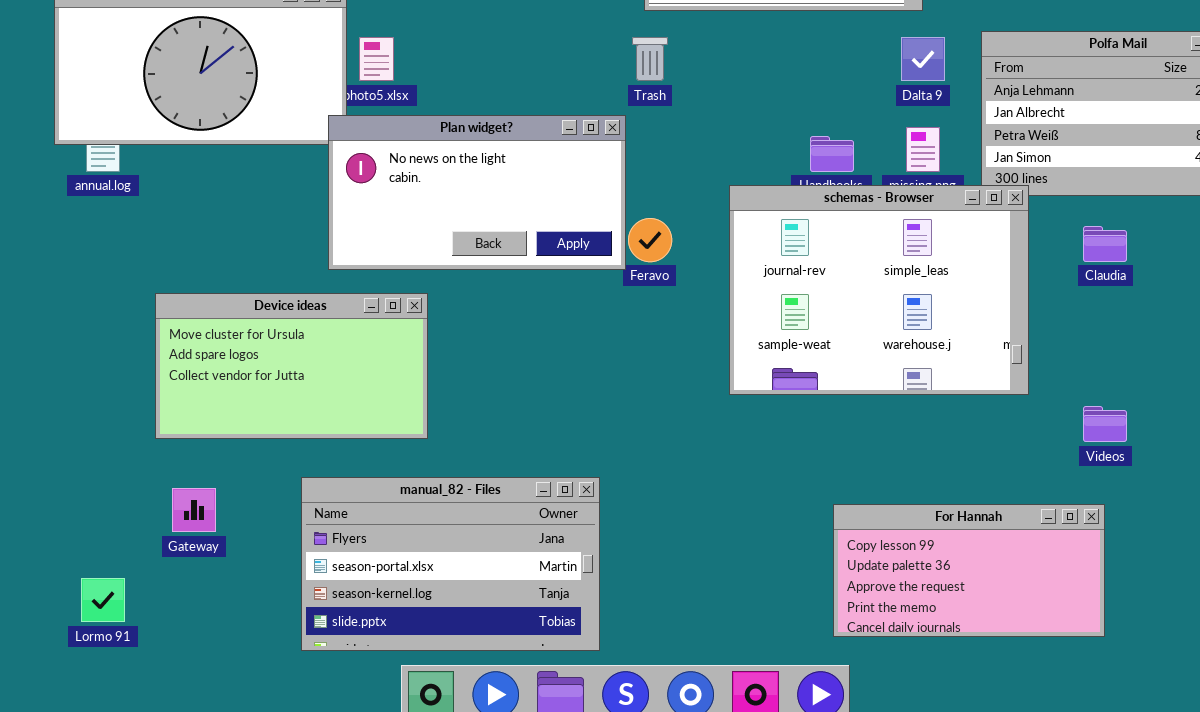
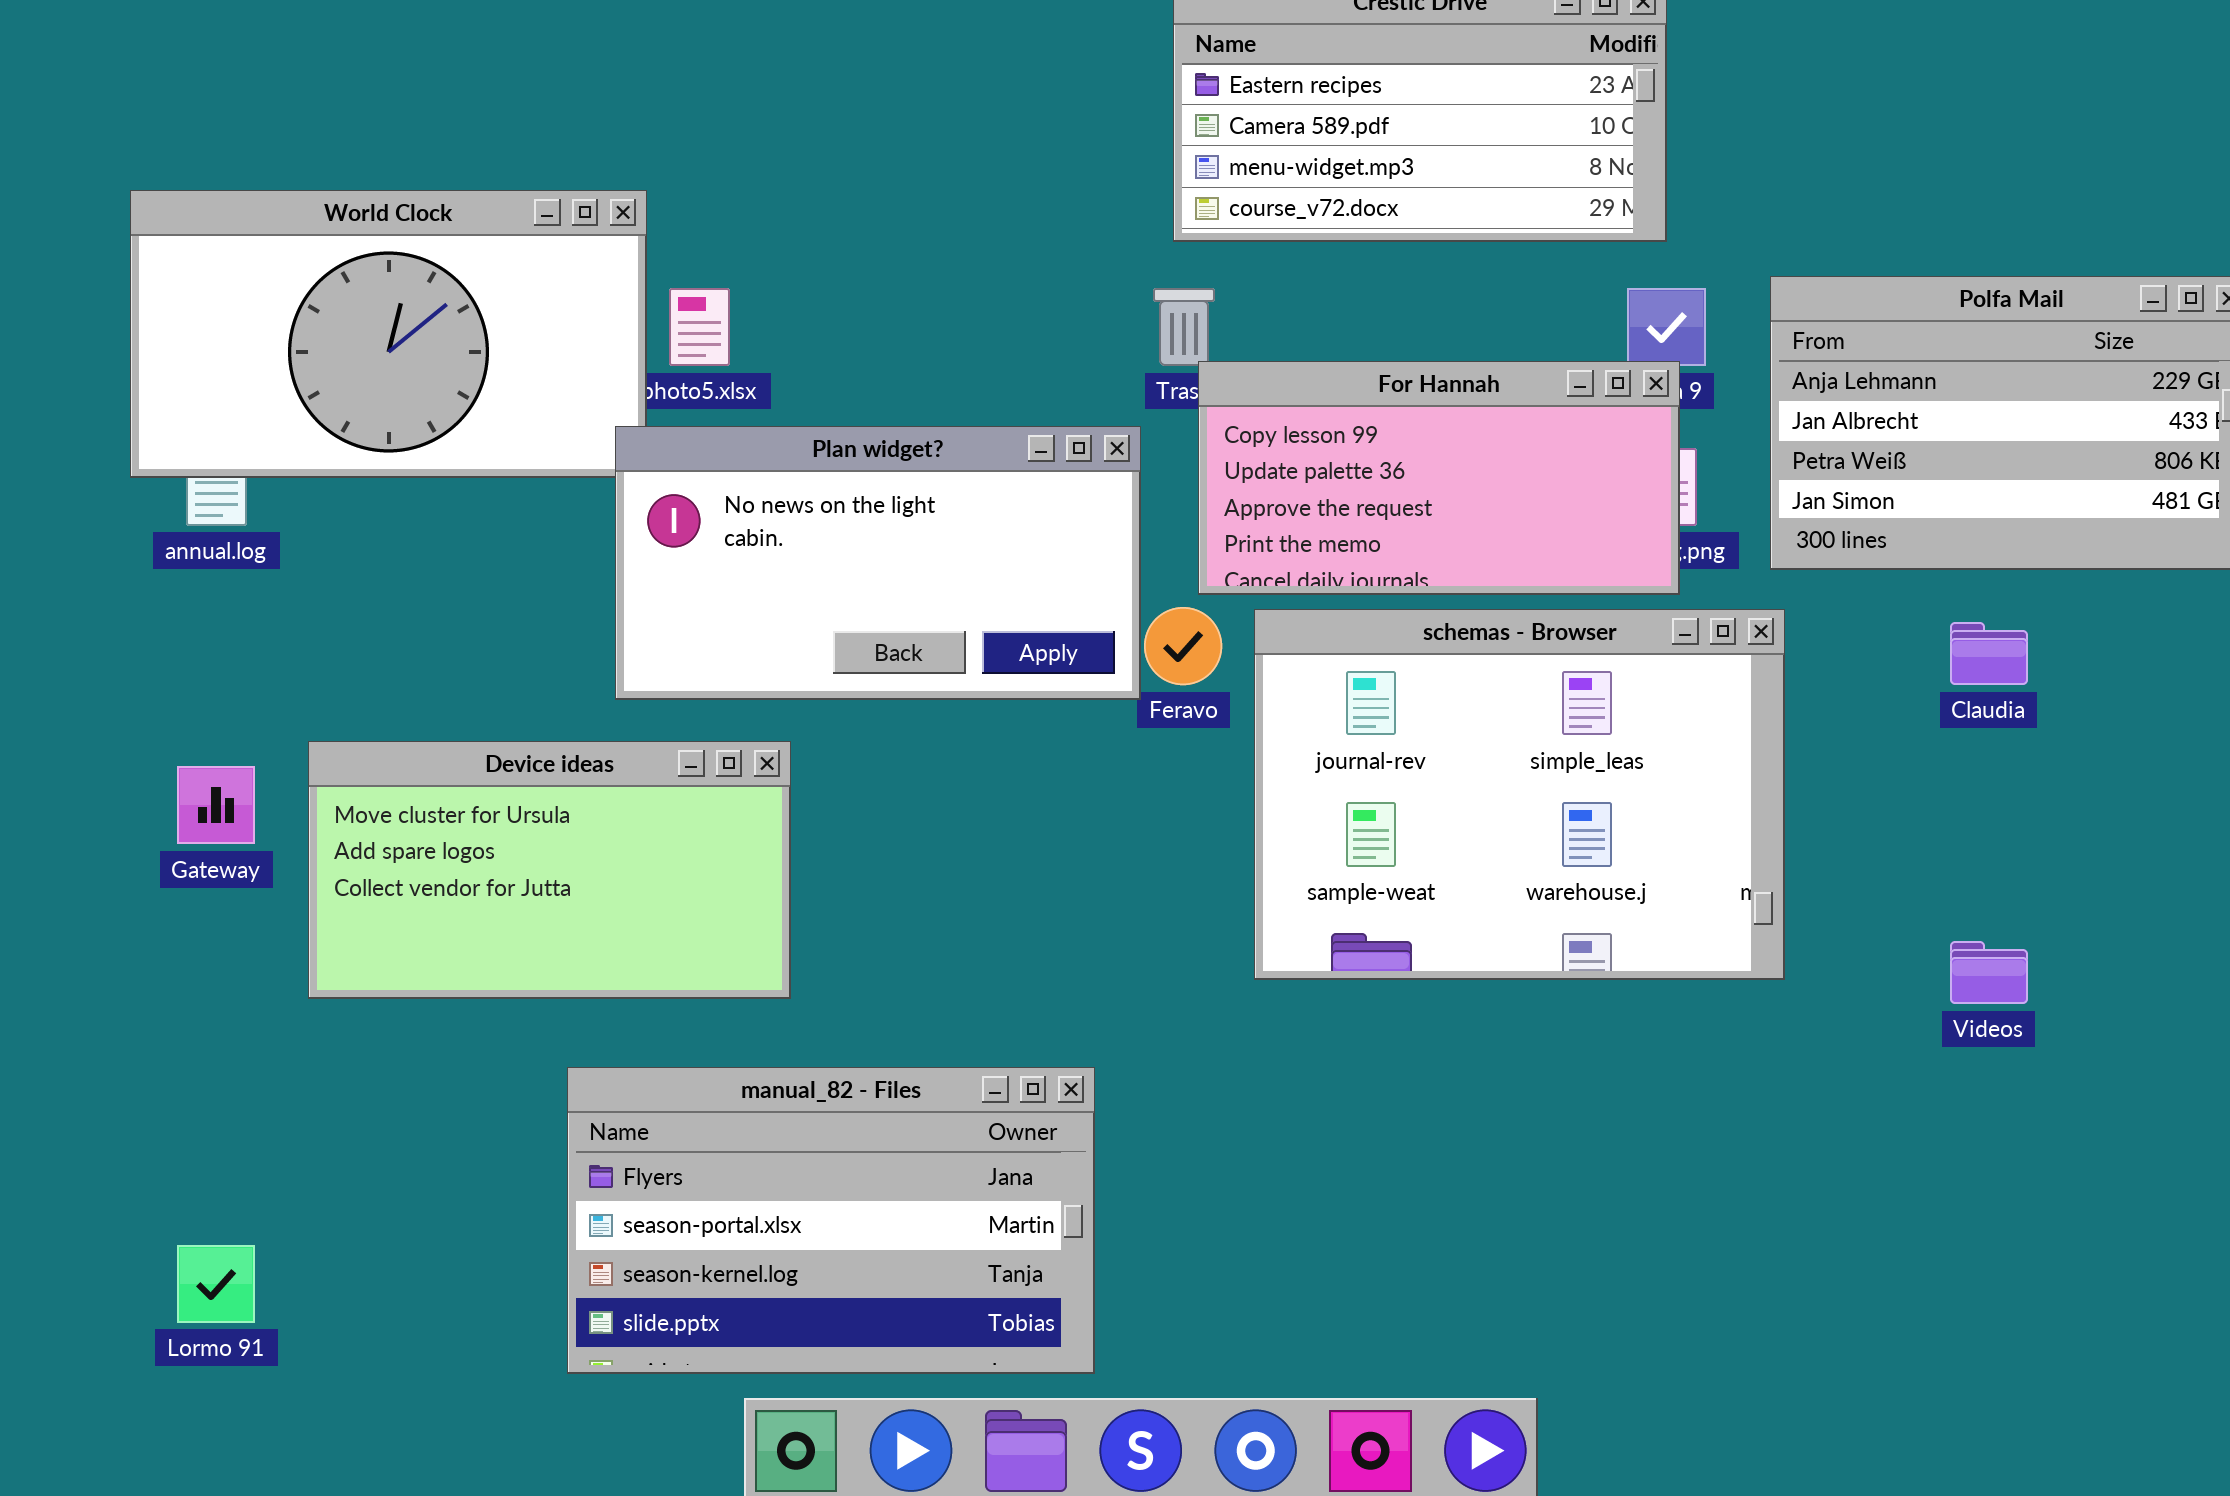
schemas - Browser: [729,185,1029,395] -> [1254,609,1785,980], moved
Gateway: [172,488,216,532] -> [177,766,255,844], moved
For Hannah: [833,504,1105,637] -> [1198,361,1680,595], moved

